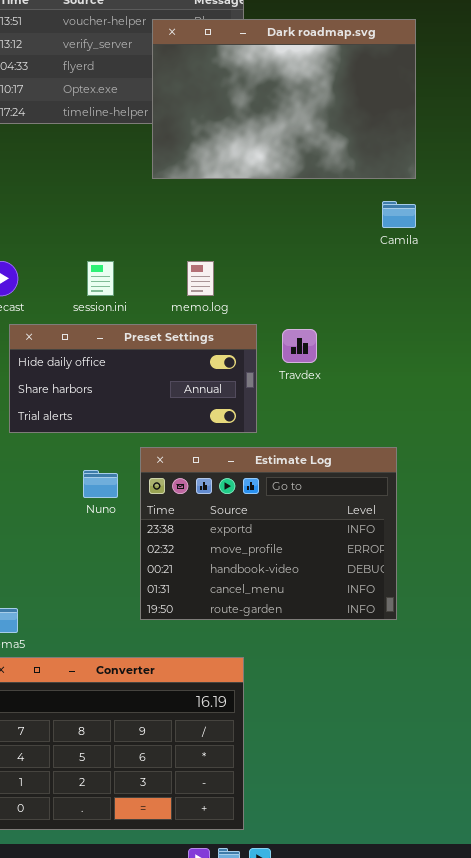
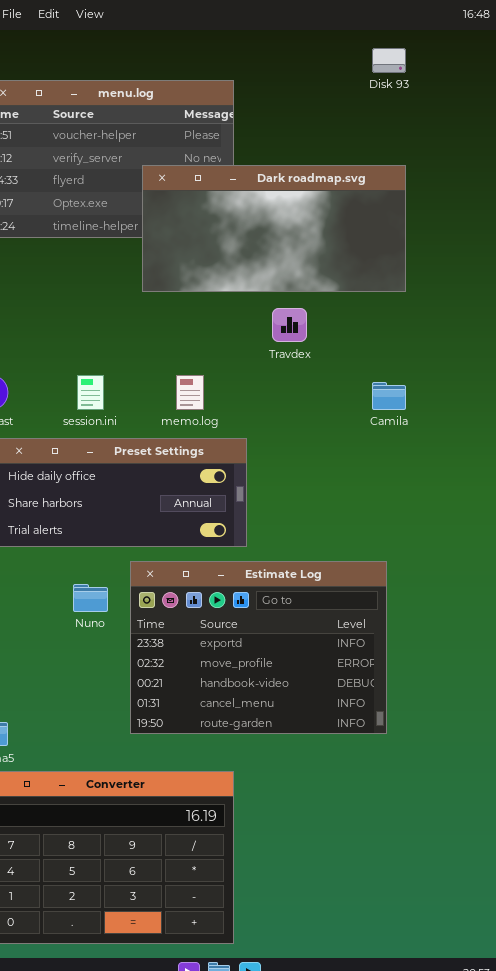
Dark roadmap.svg: [152,19,416,179] -> [142,165,406,292], resized
Camila: [382,201,416,228] -> [372,382,406,410], moved
Travdex: [282,329,317,363] -> [272,308,307,342], moved

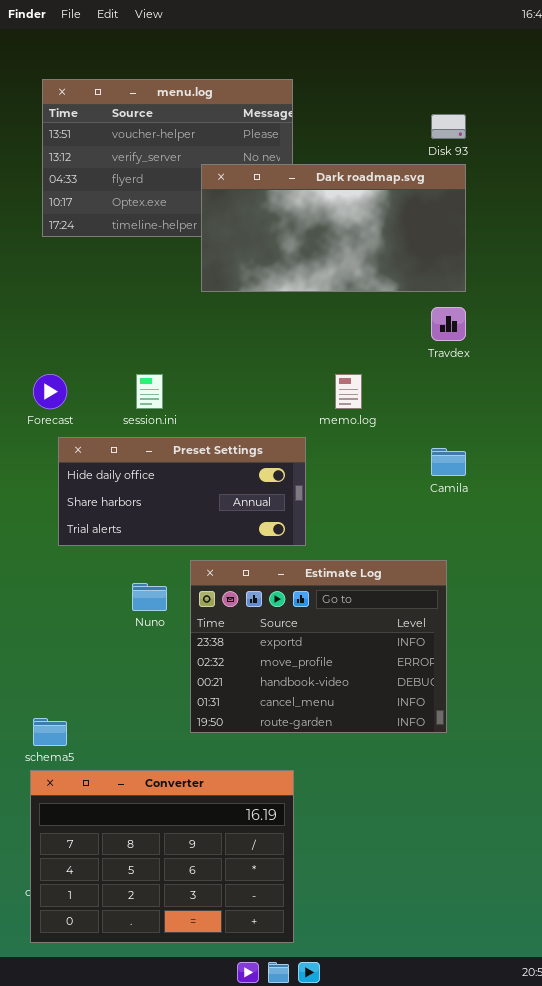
Disk 93: [372,48,406,73] -> [431,114,466,139], moved
Travdex: [272,308,307,342] -> [431,307,466,341], moved
memo.log: [176,375,204,410] -> [335,374,362,409], moved
Camila: [372,382,406,410] -> [431,448,466,476], moved

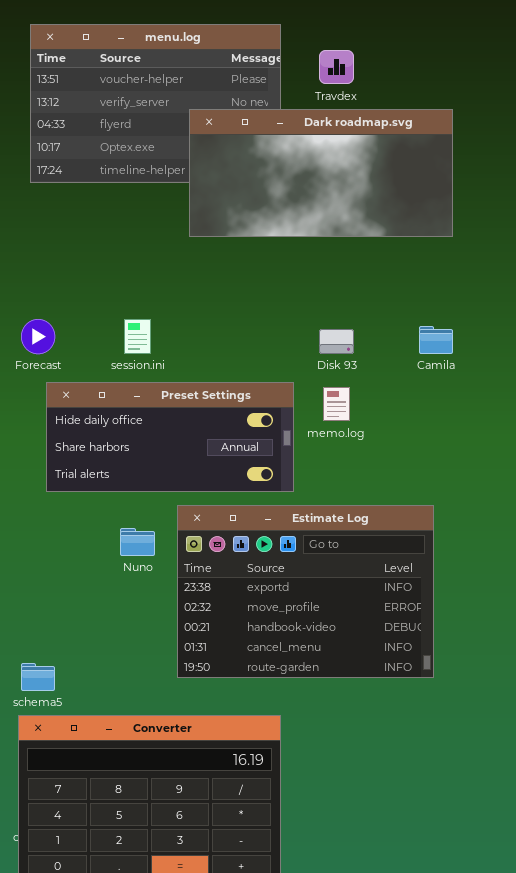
Disk 93: [431,114,466,139] -> [319,329,354,354], moved
Travdex: [431,307,466,341] -> [319,50,354,84], moved
memo.log: [335,374,362,409] -> [323,387,350,421], moved
Camila: [431,448,466,476] -> [419,326,453,354], moved

